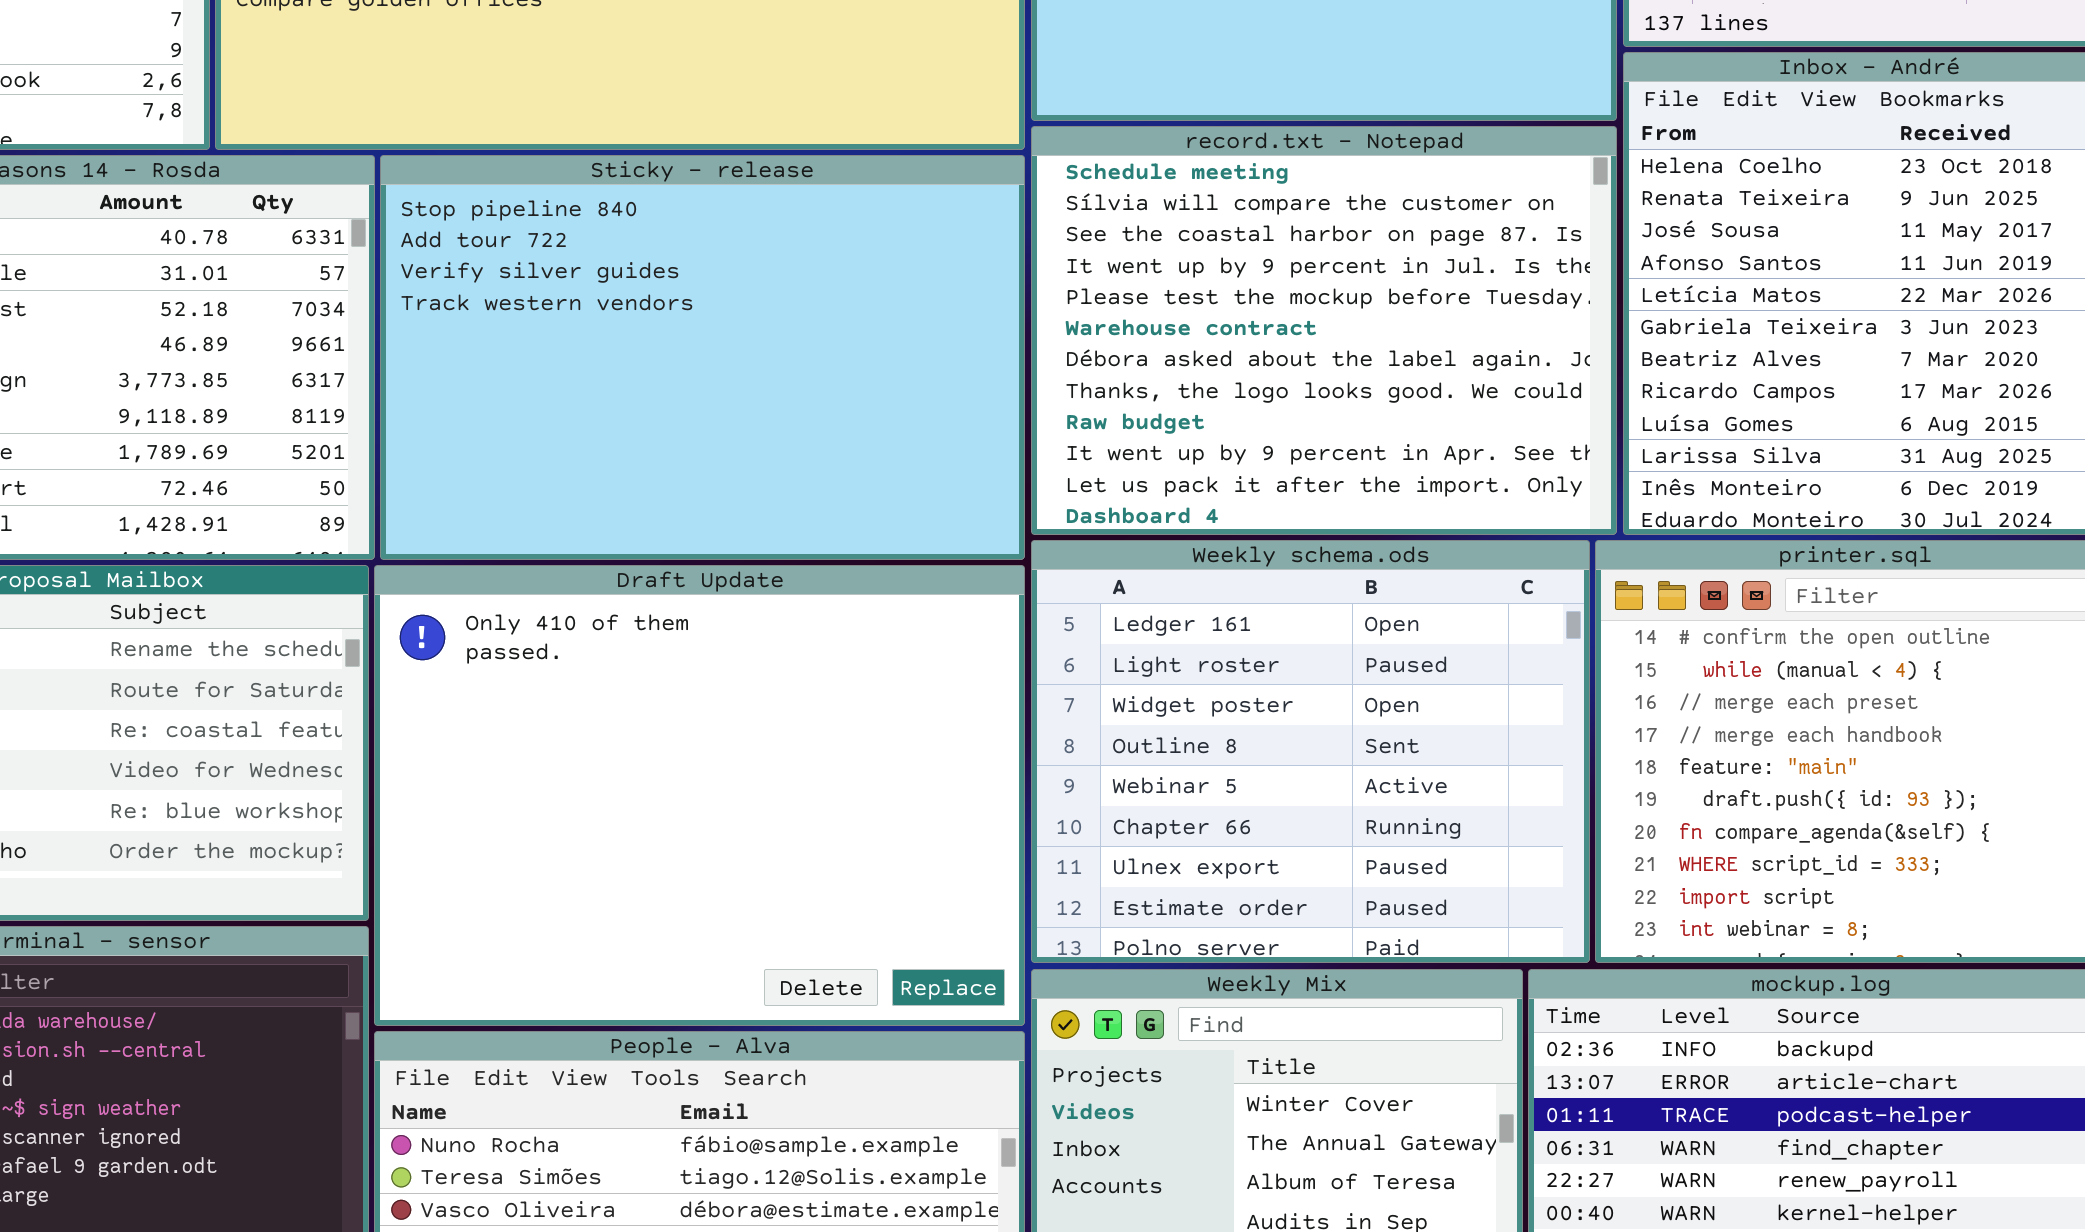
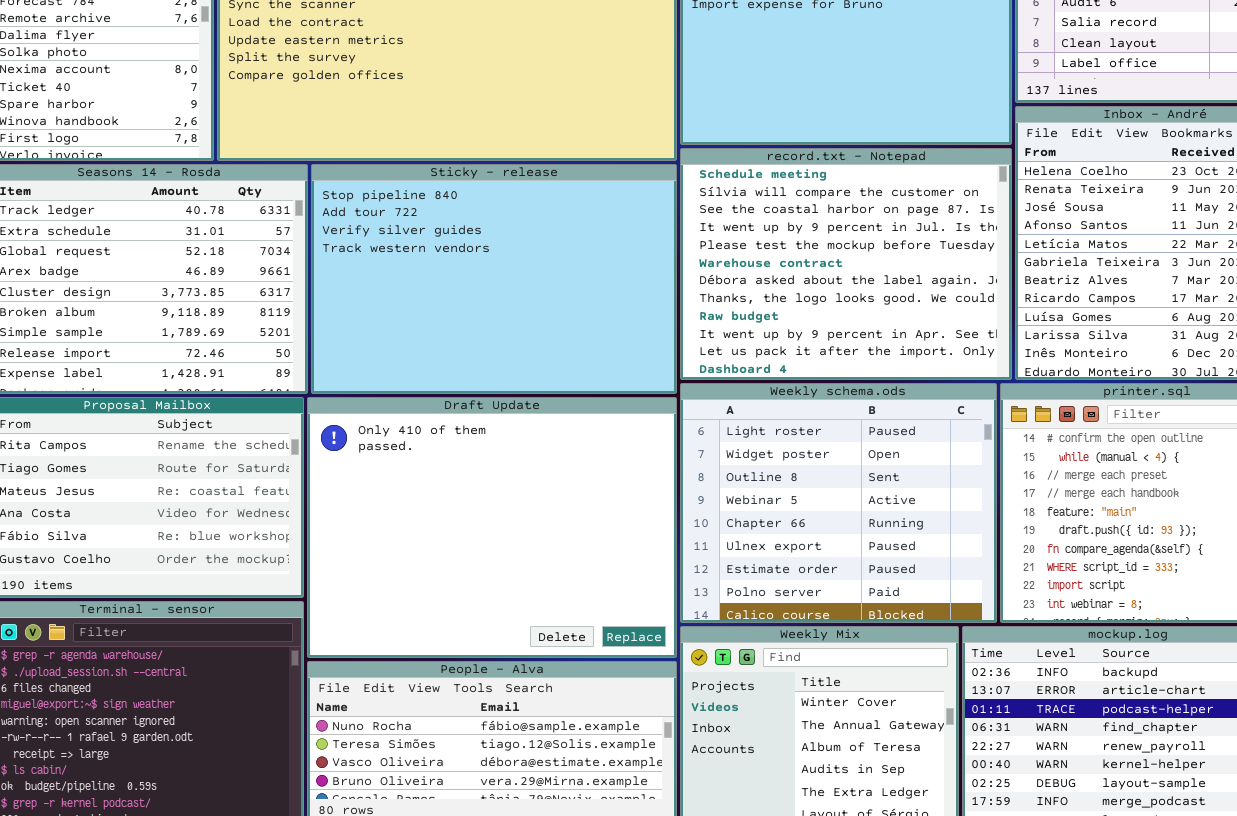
Weekly schema.ods: [1031,540,1590,963] -> [680,383,997,623], scrolled down 1 row

